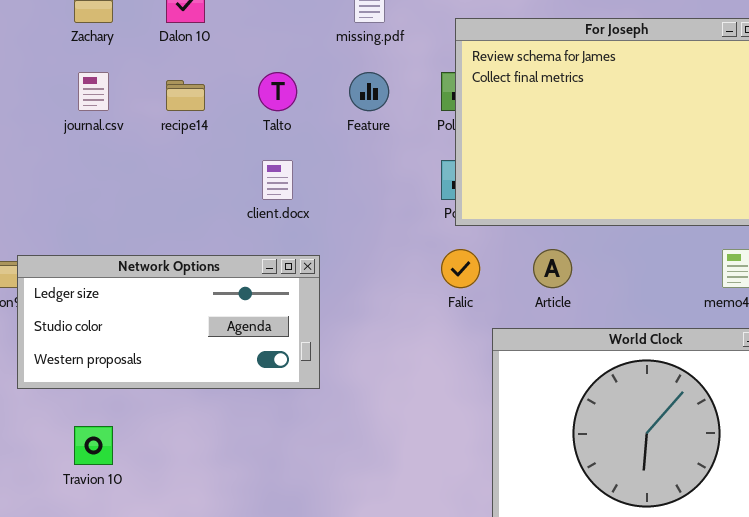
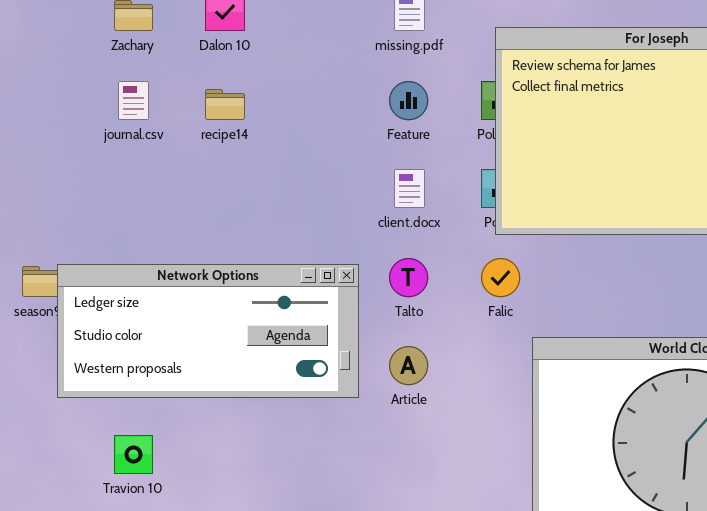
Talto: [258,72,297,111] -> [389,258,428,297], moved
client.docx: [262,160,293,200] -> [394,169,425,208], moved
Article: [533,249,572,288] -> [389,346,428,385], moved

